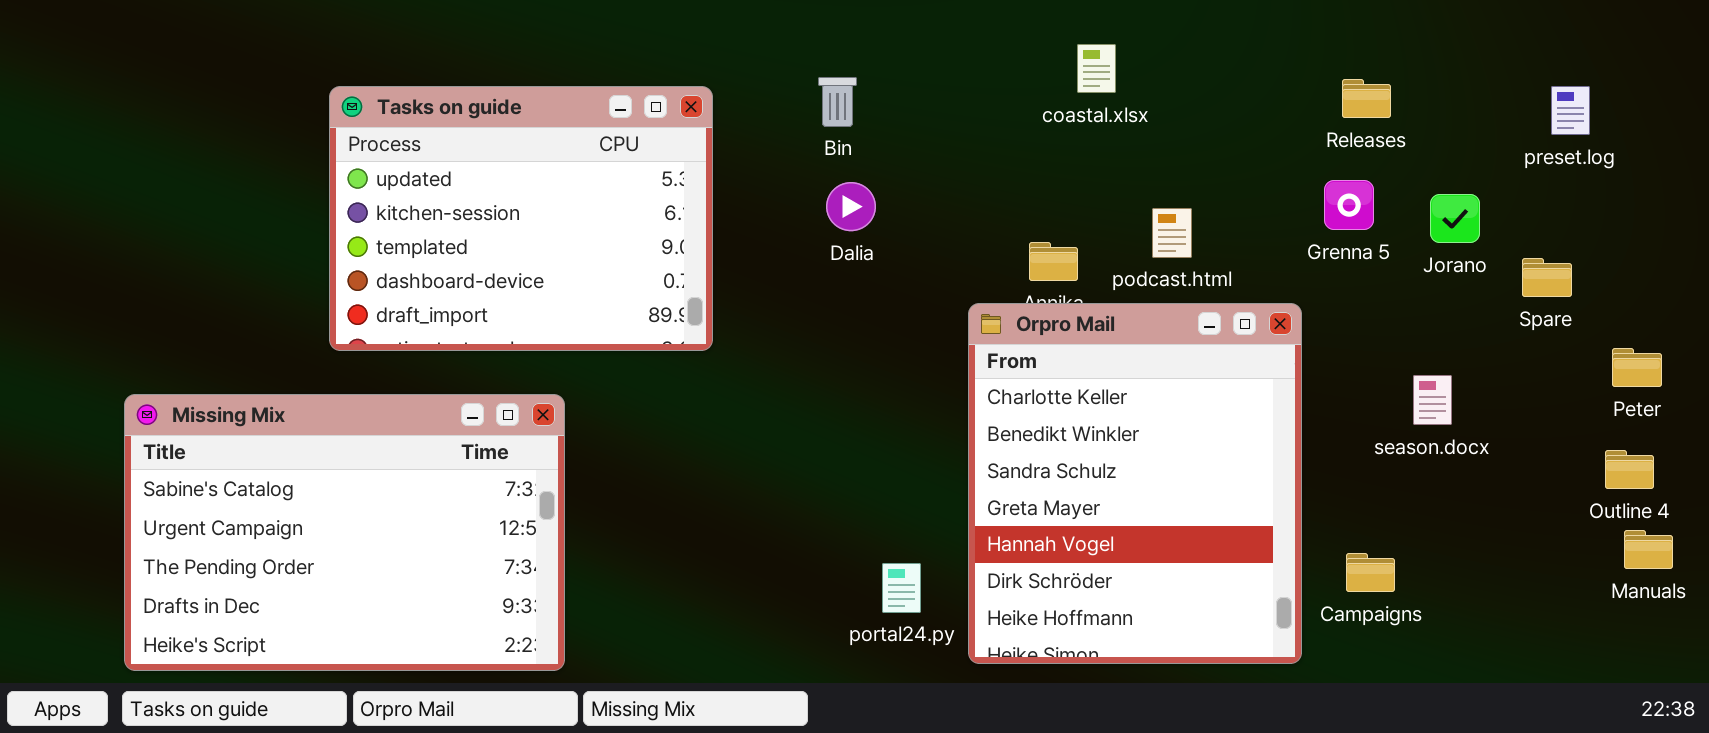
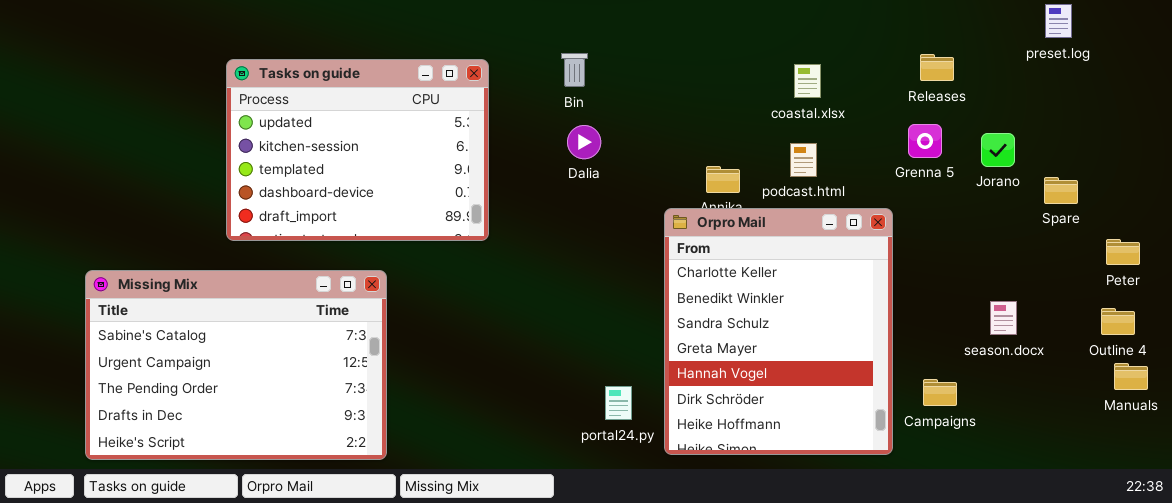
coastal.xlsx: [1077,44,1116,93] -> [794,64,821,98], moved
preset.log: [1551,86,1590,135] -> [1045,4,1072,38], moved
season.docx: [1413,375,1452,425] -> [990,301,1017,335], moved

